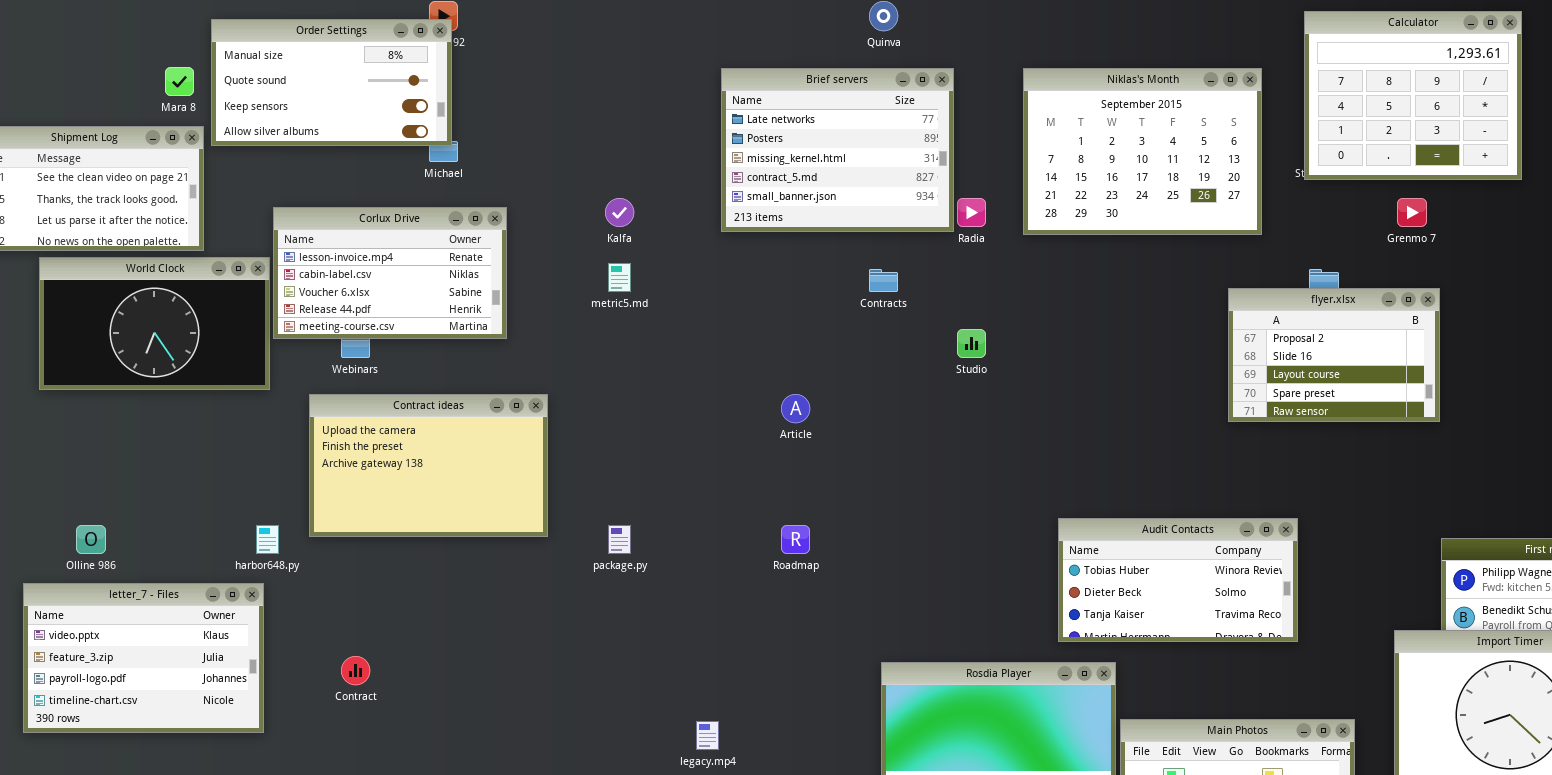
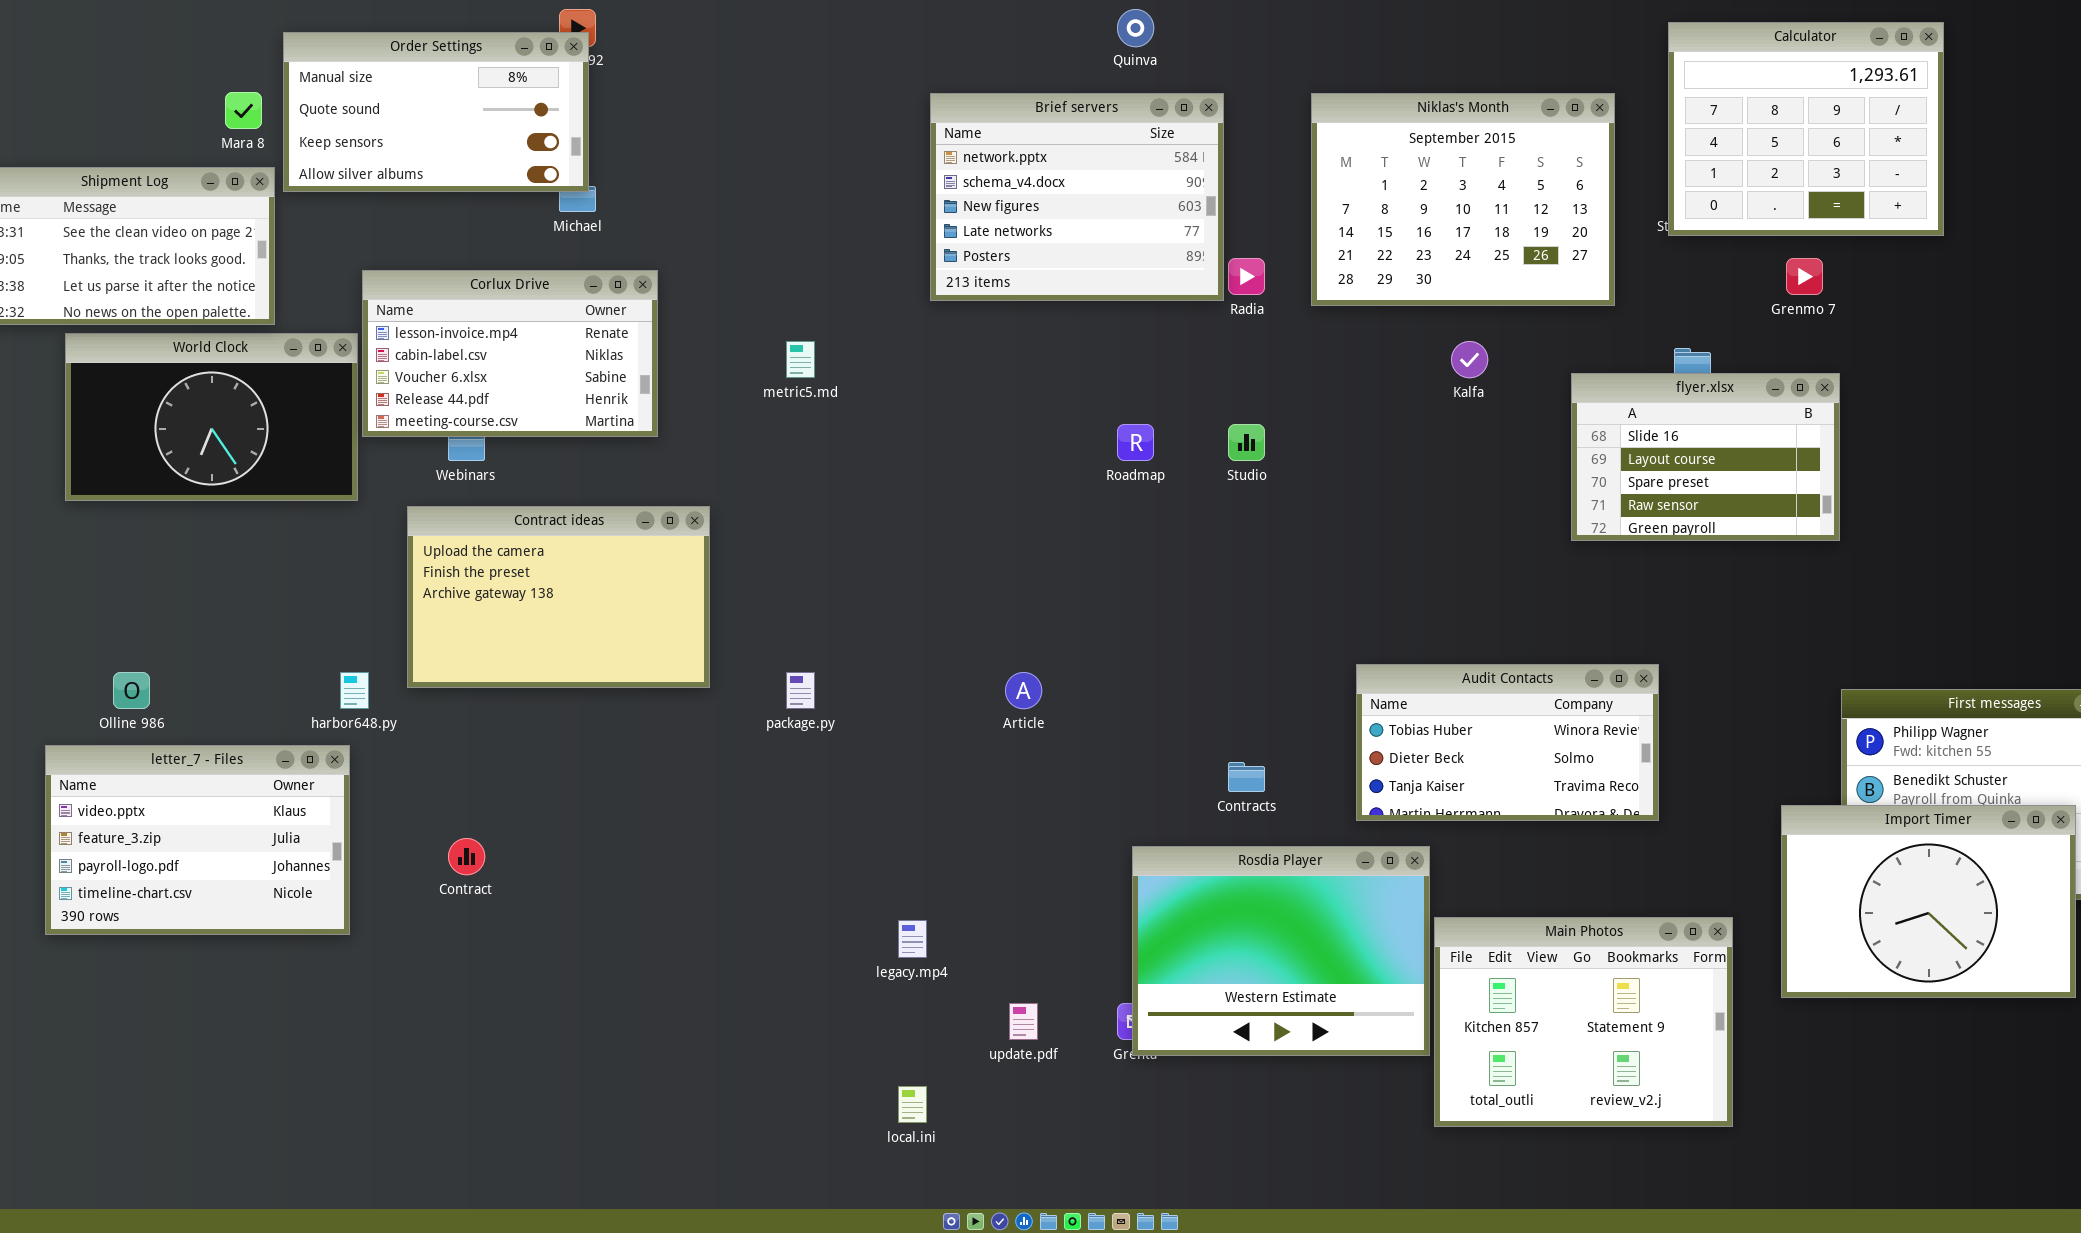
Brief servers: [721,68,954,232] -> [930,93,1224,301], scrolled up 3 rows
Kalfa: [605,198,634,227] -> [1451,341,1488,378], moved
Contracts: [869,269,898,292] -> [1228,762,1265,792], moved
flyer.xlsx: [1228,288,1440,422] -> [1571,373,1840,541], scrolled down 1 row
Article: [781,394,810,423] -> [1005,672,1042,709], moved
Roadmap: [781,525,810,554] -> [1117,424,1154,461], moved

